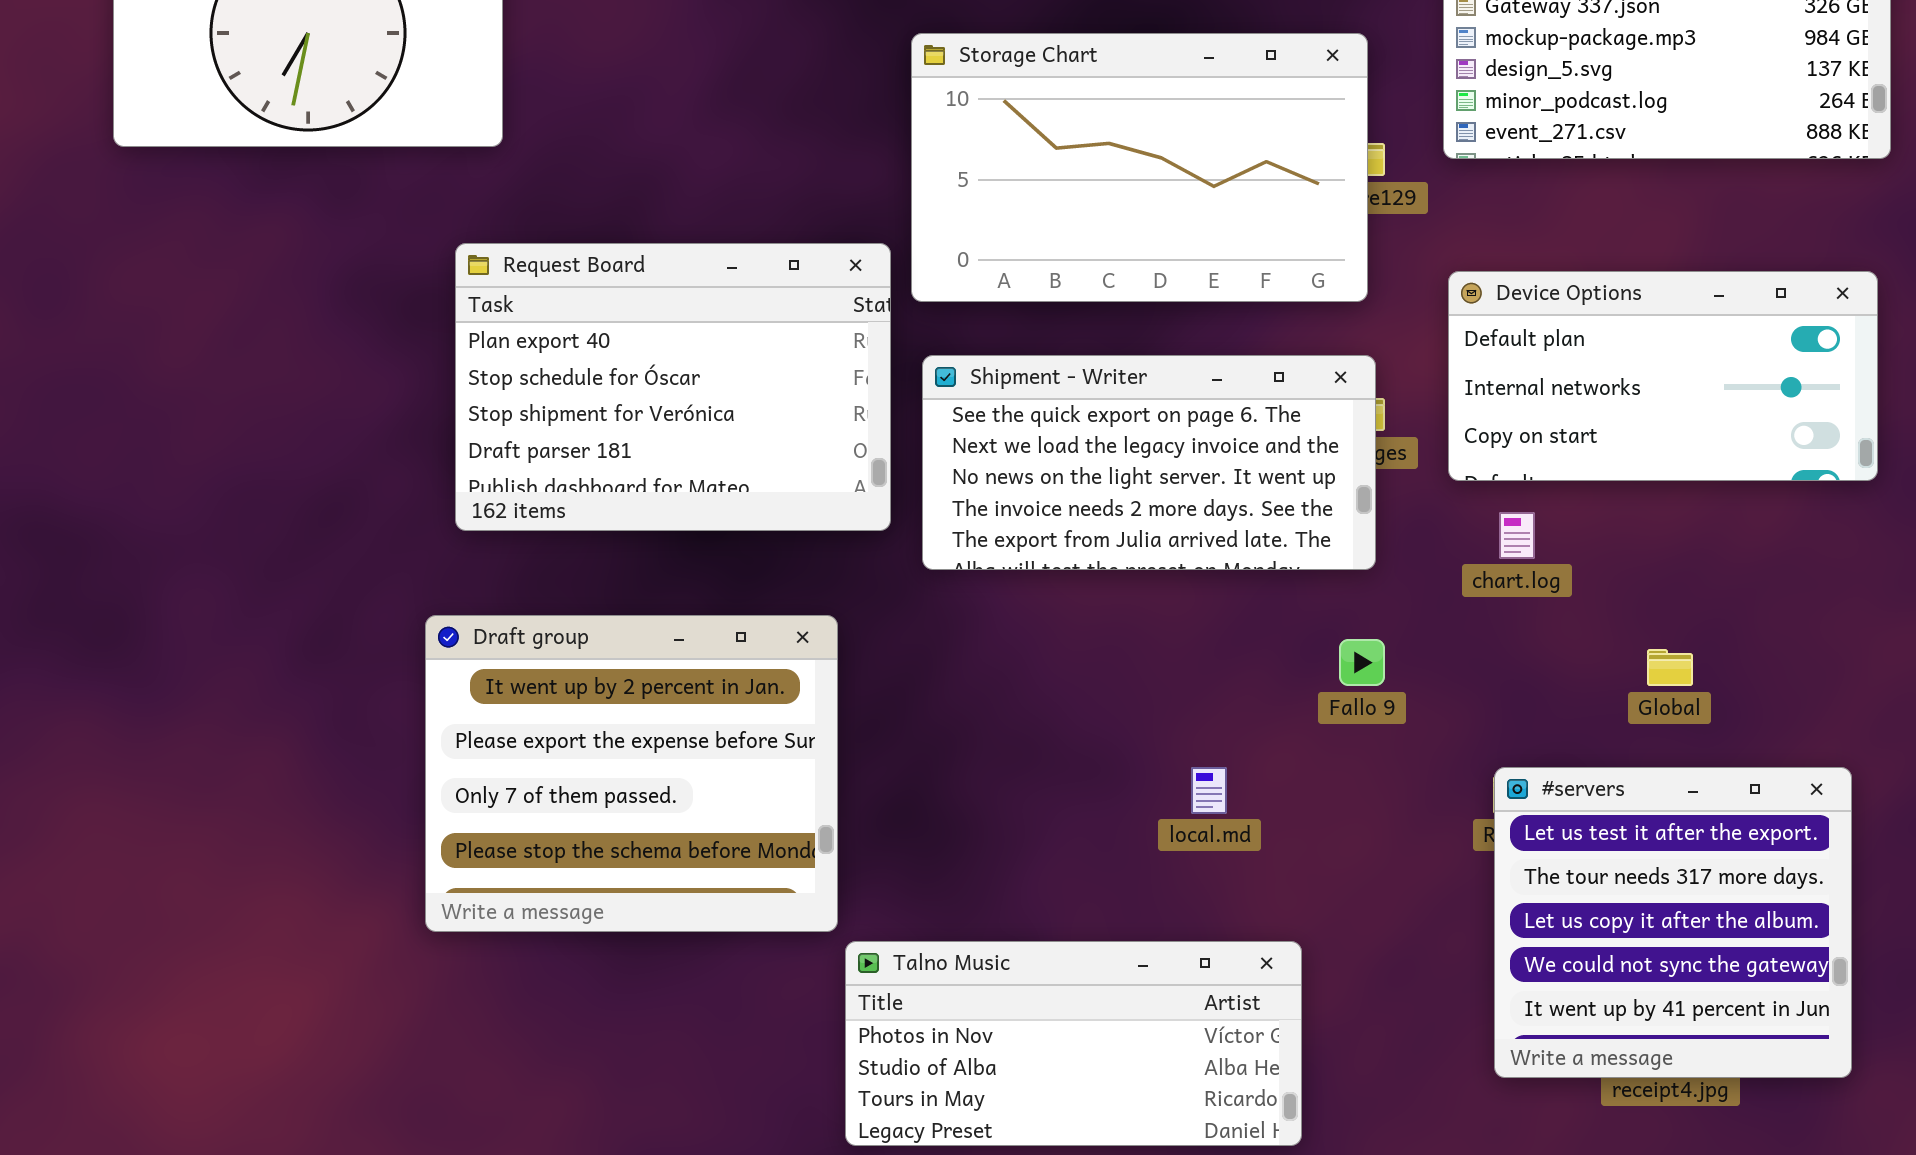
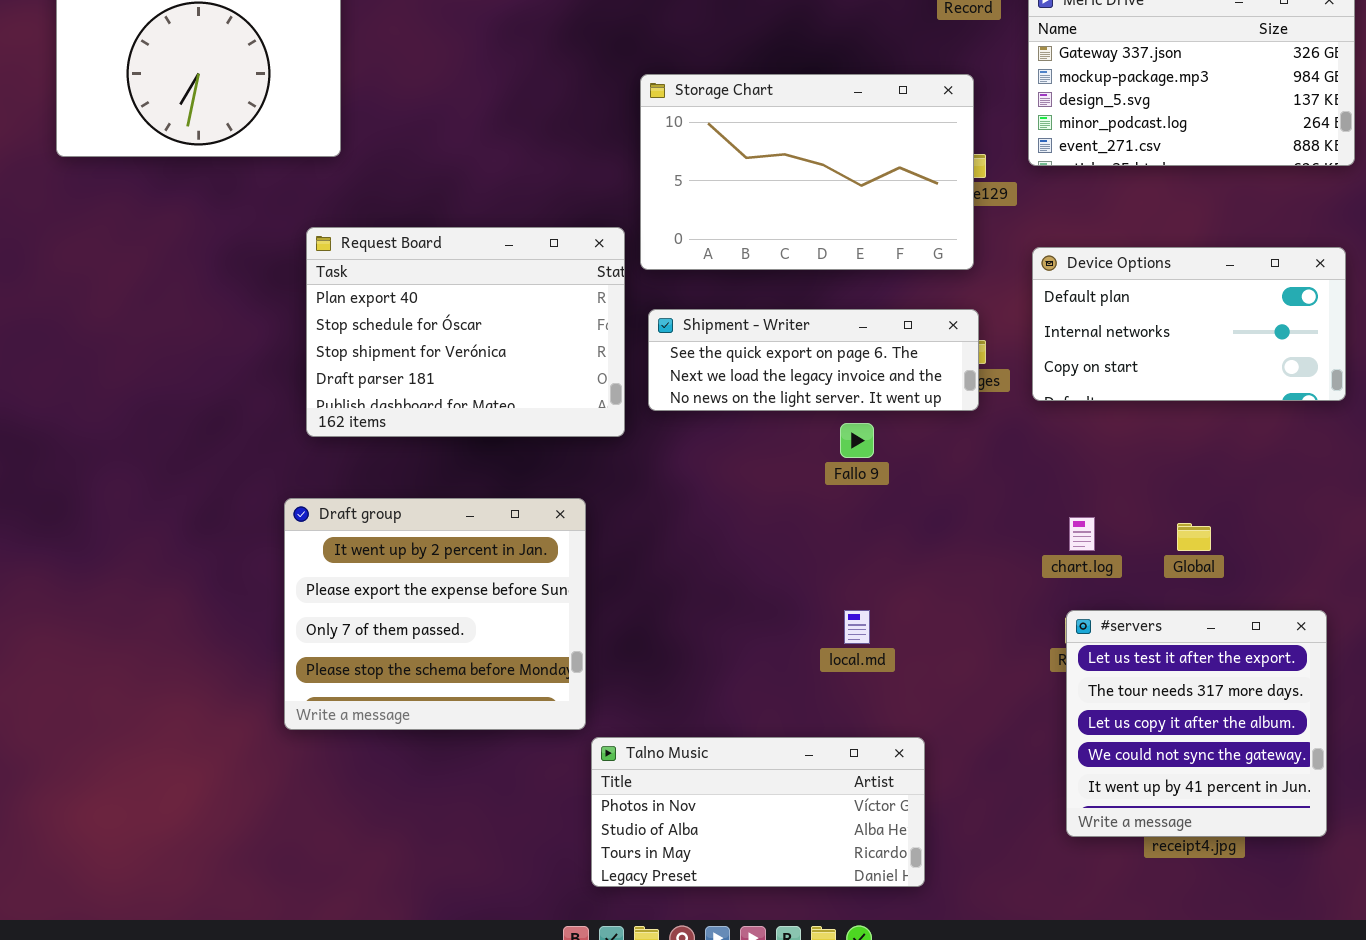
Shipment - Writer: [922,355,1376,570] -> [648,309,979,411], resized
chart.log: [1499,512,1535,559] -> [1069,517,1095,551], moved
Fallo 9: [1339,639,1385,686] -> [840,423,874,458], moved

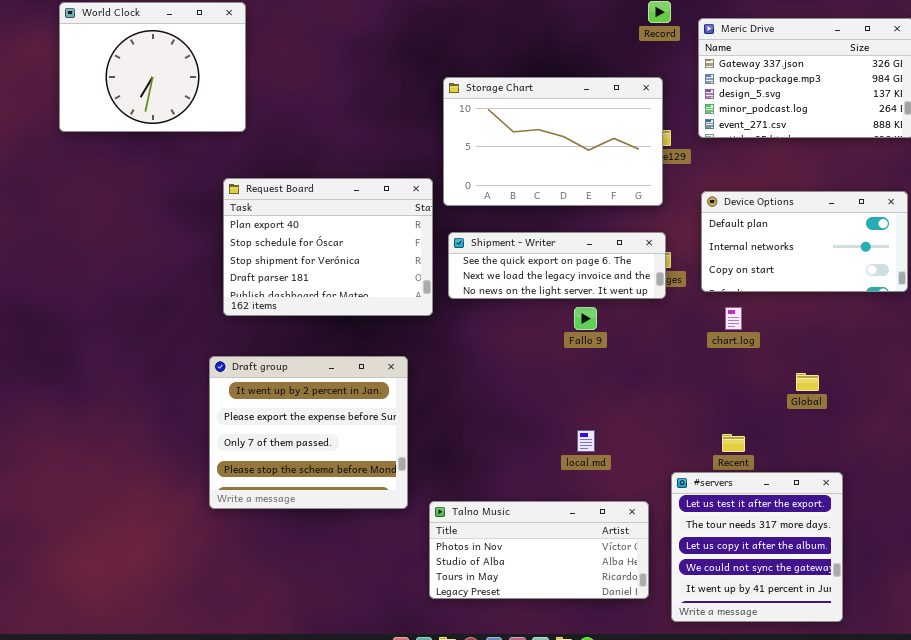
chart.log: [1069,517,1095,551] -> [725,307,742,330], moved
#servers: [1066,610,1327,837] -> [671,472,843,622], moved
Talno Music: [591,737,925,887] -> [429,501,649,599], moved

